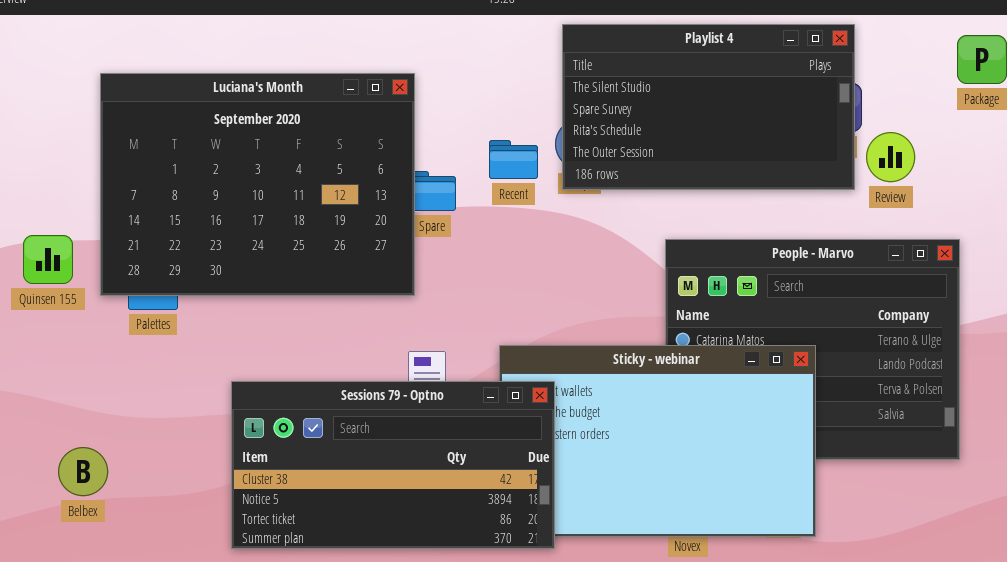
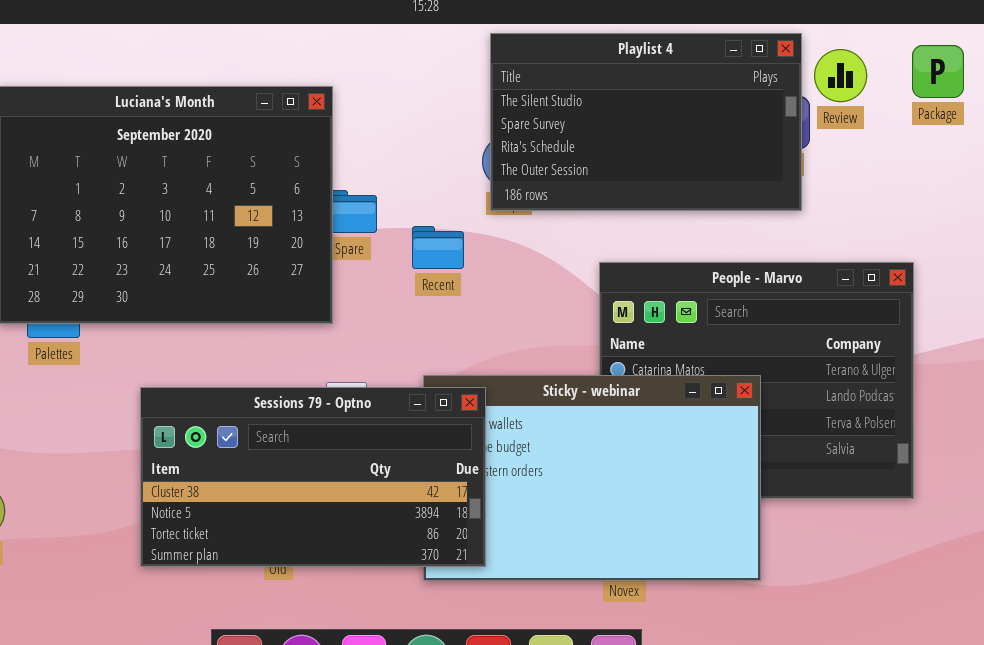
Review: [866,132,915,182] -> [814,49,867,102], moved
Recent: [489,140,538,179] -> [412,226,464,269], moved
Sessions 79 - Optno: [231,381,555,549] -> [140,387,486,567], moved

